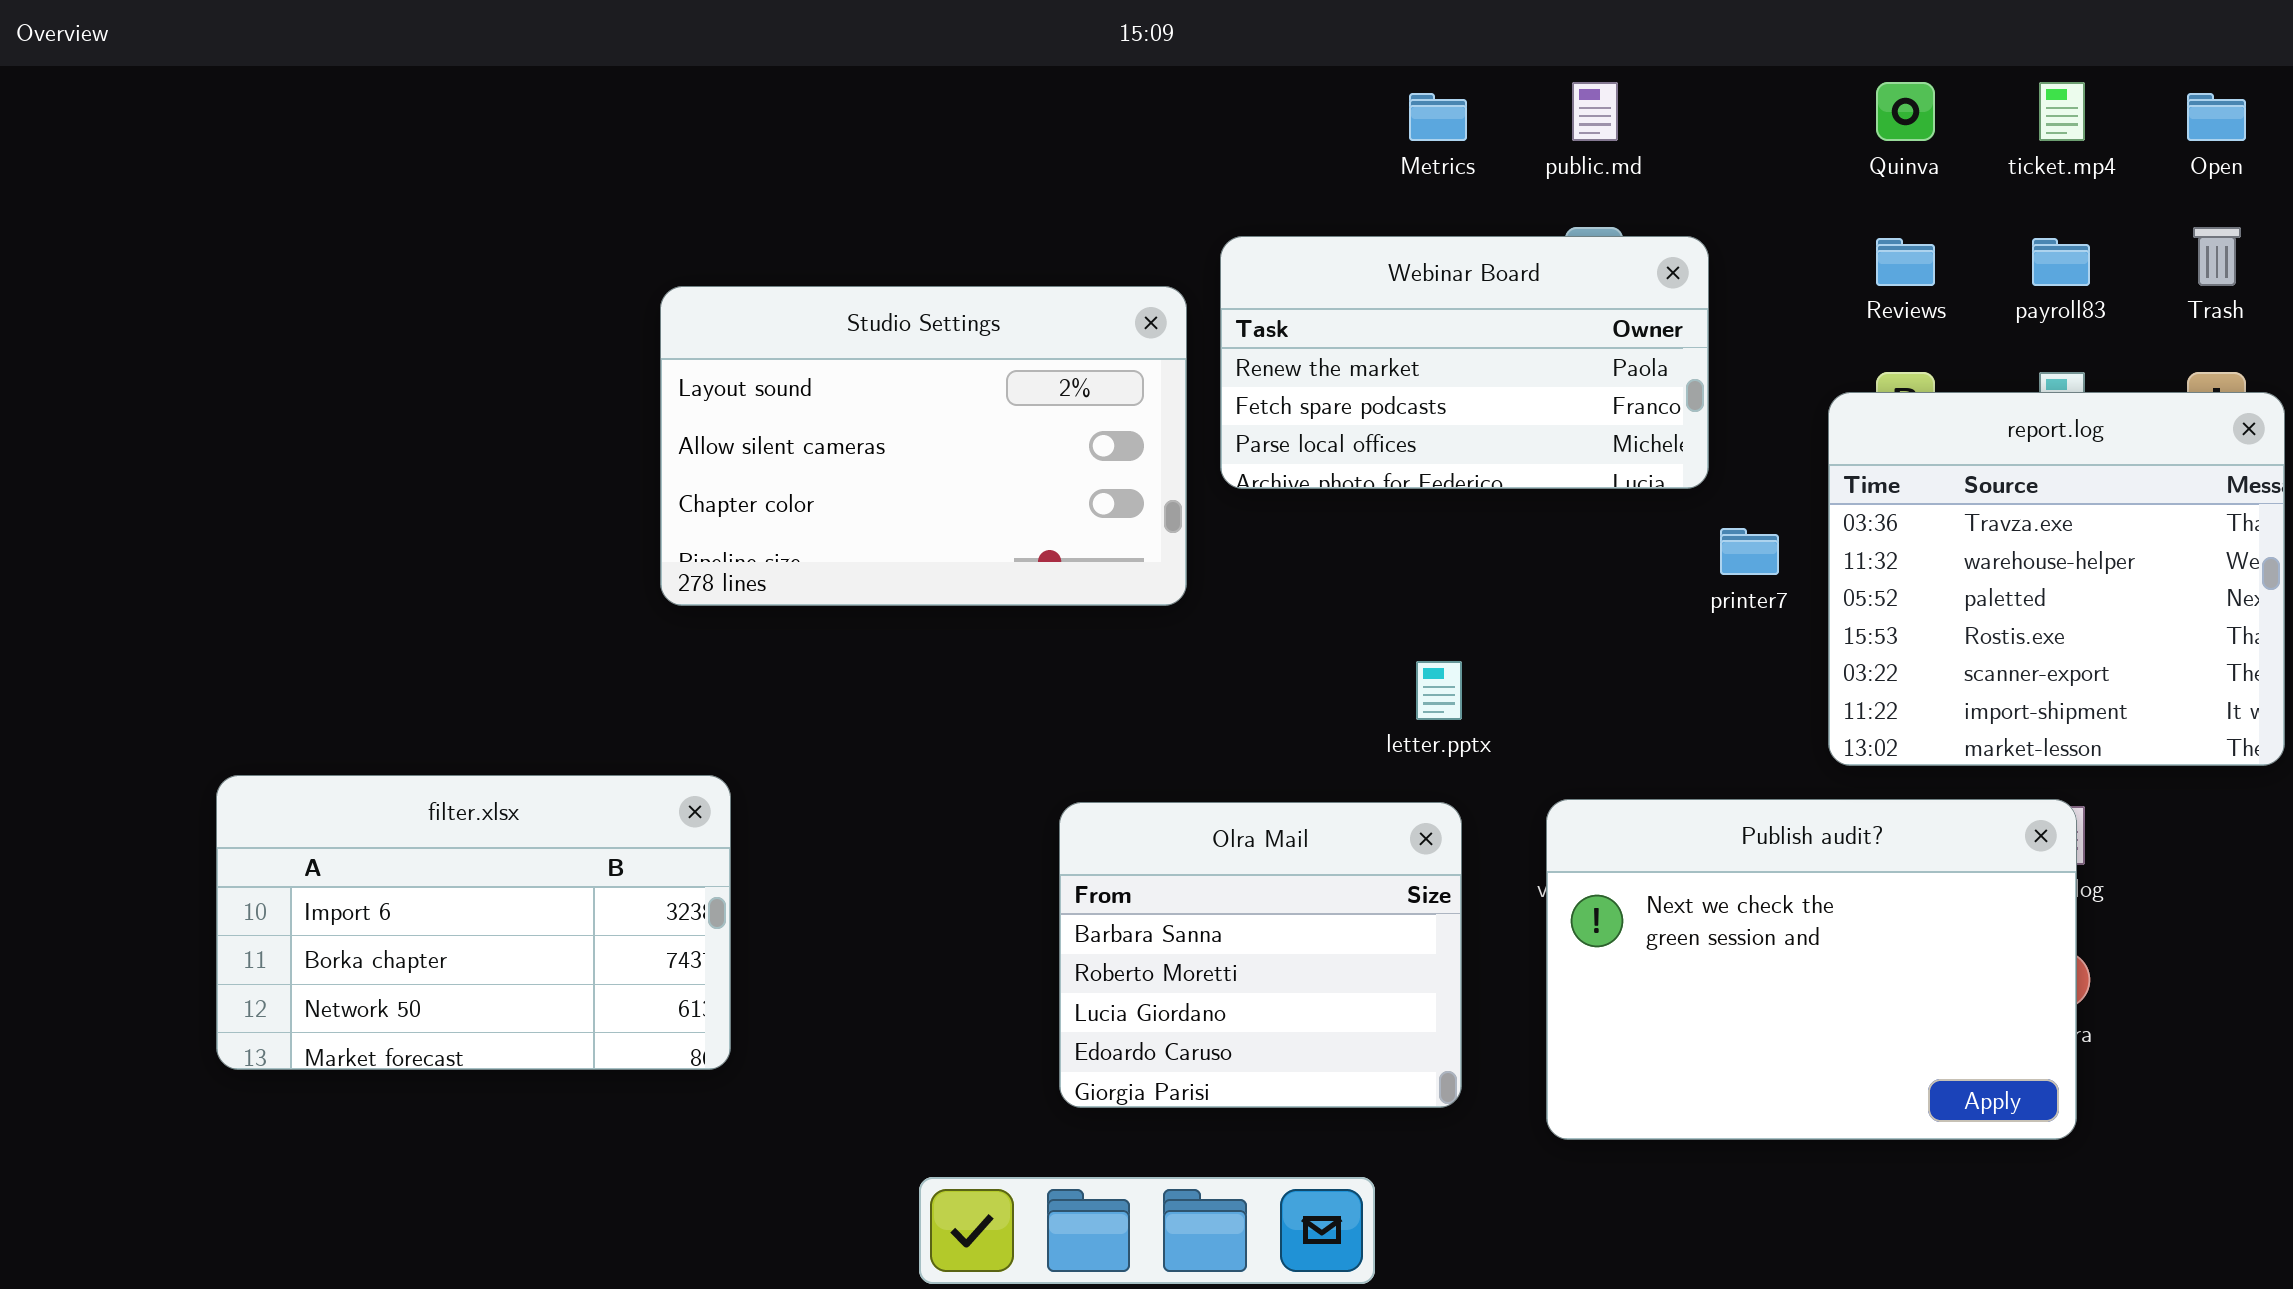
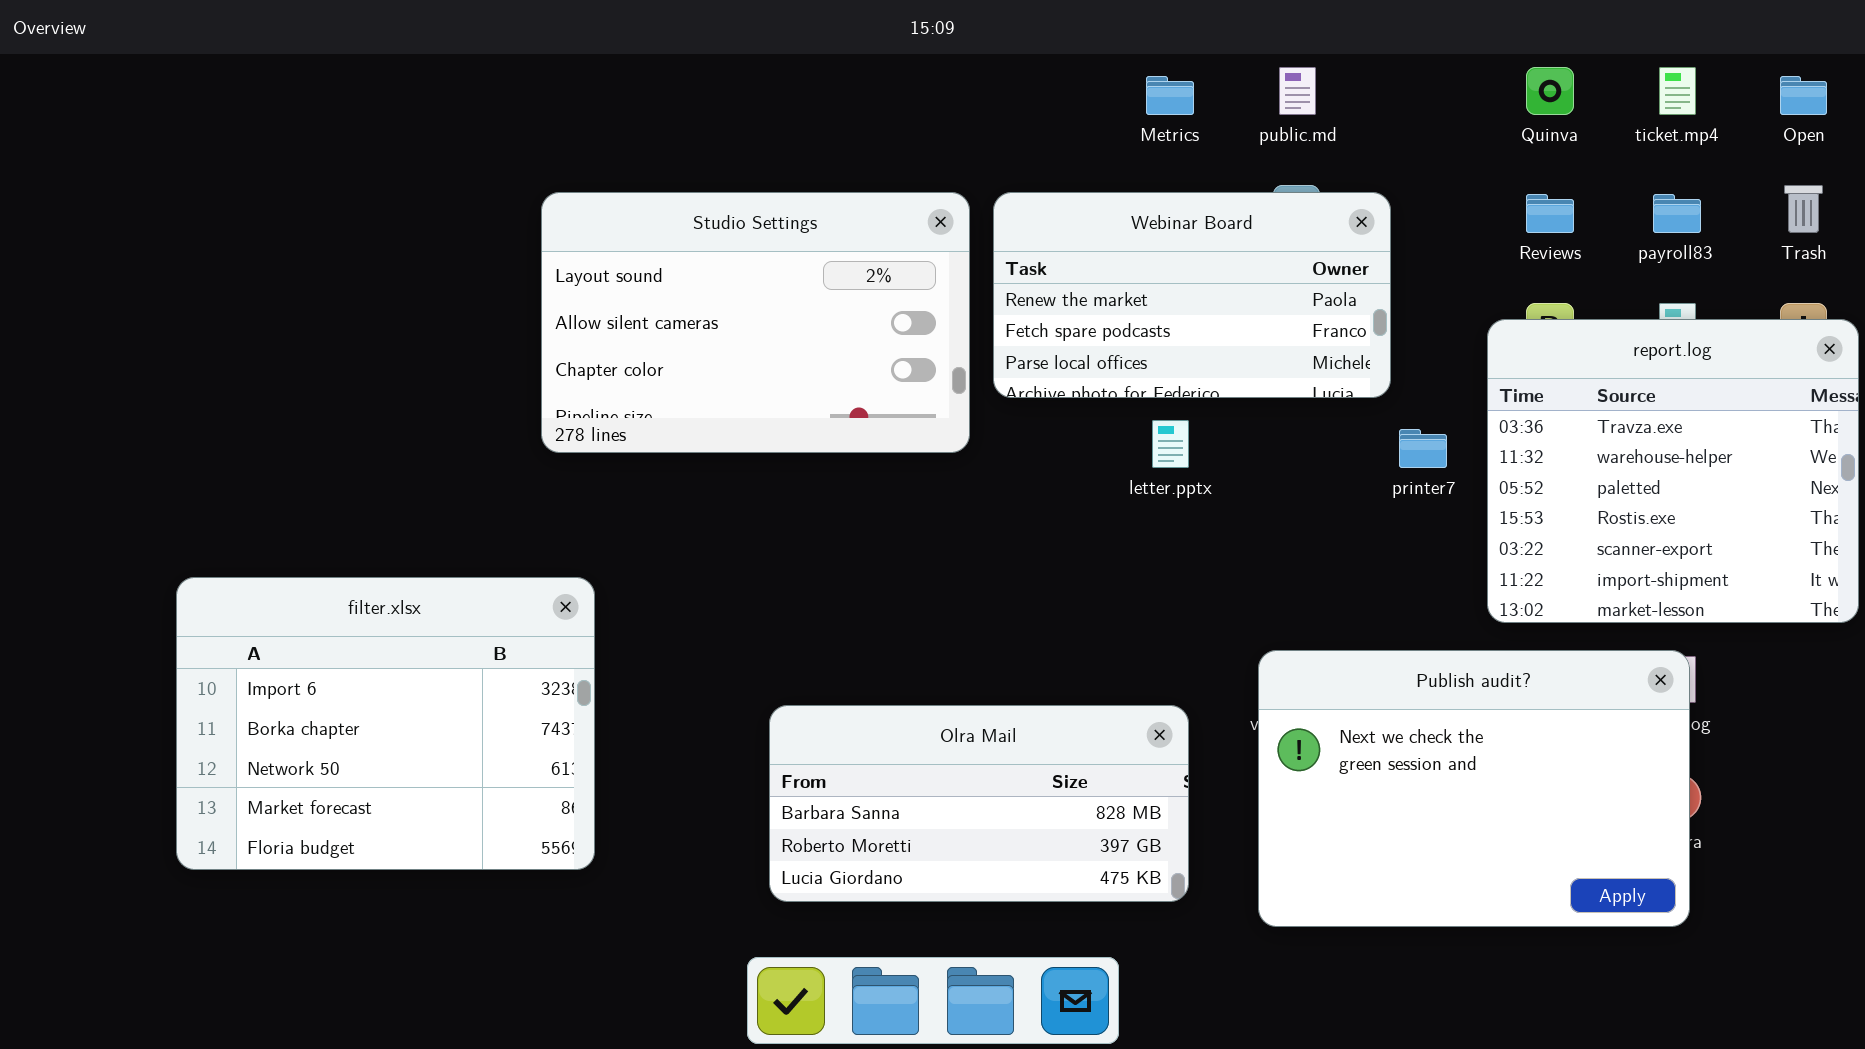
Studio Settings: [660,286,1187,606] -> [541,192,970,453], moved
letter.pptx: [1416,661,1462,720] -> [1152,420,1189,468], moved
filter.xlsx: [216,775,731,1070] -> [176,577,595,870], resized
Olra Mail: [1059,802,1462,1108] -> [769,705,1189,902], resized

